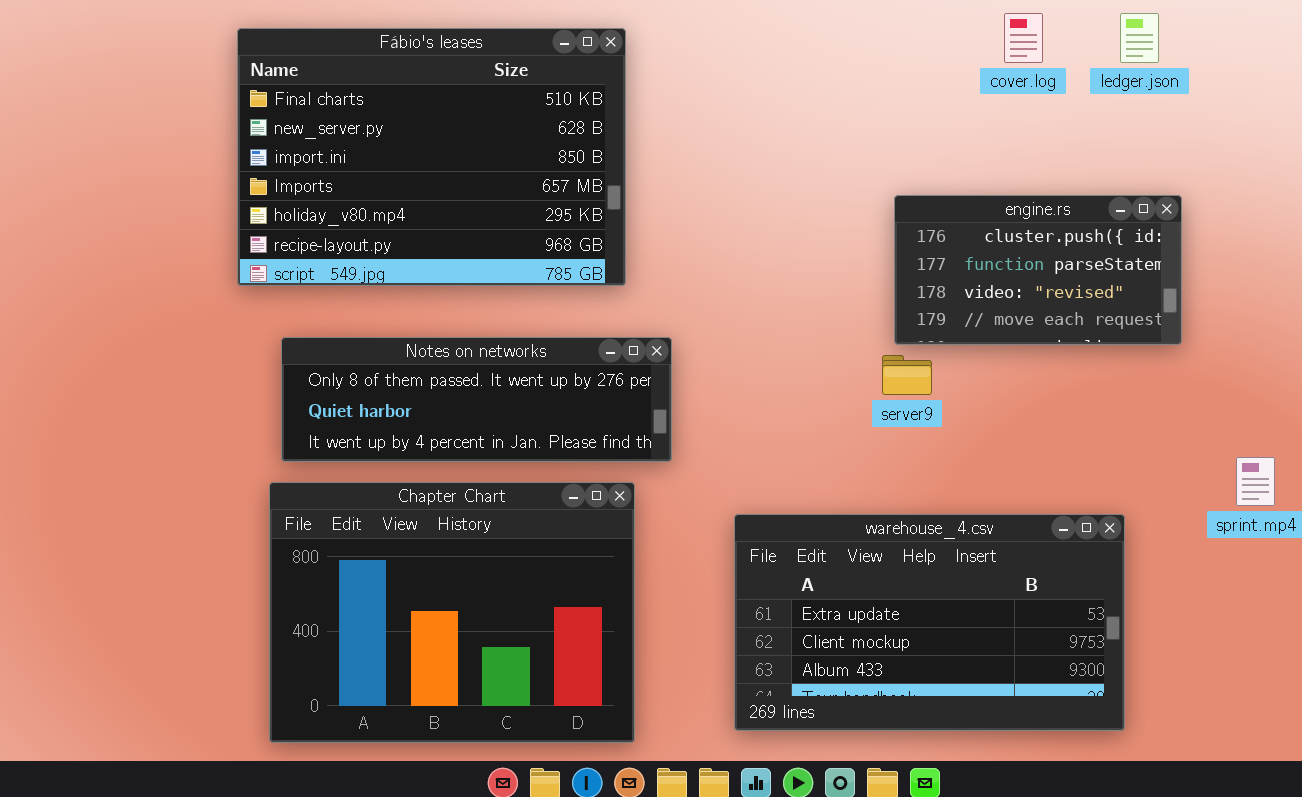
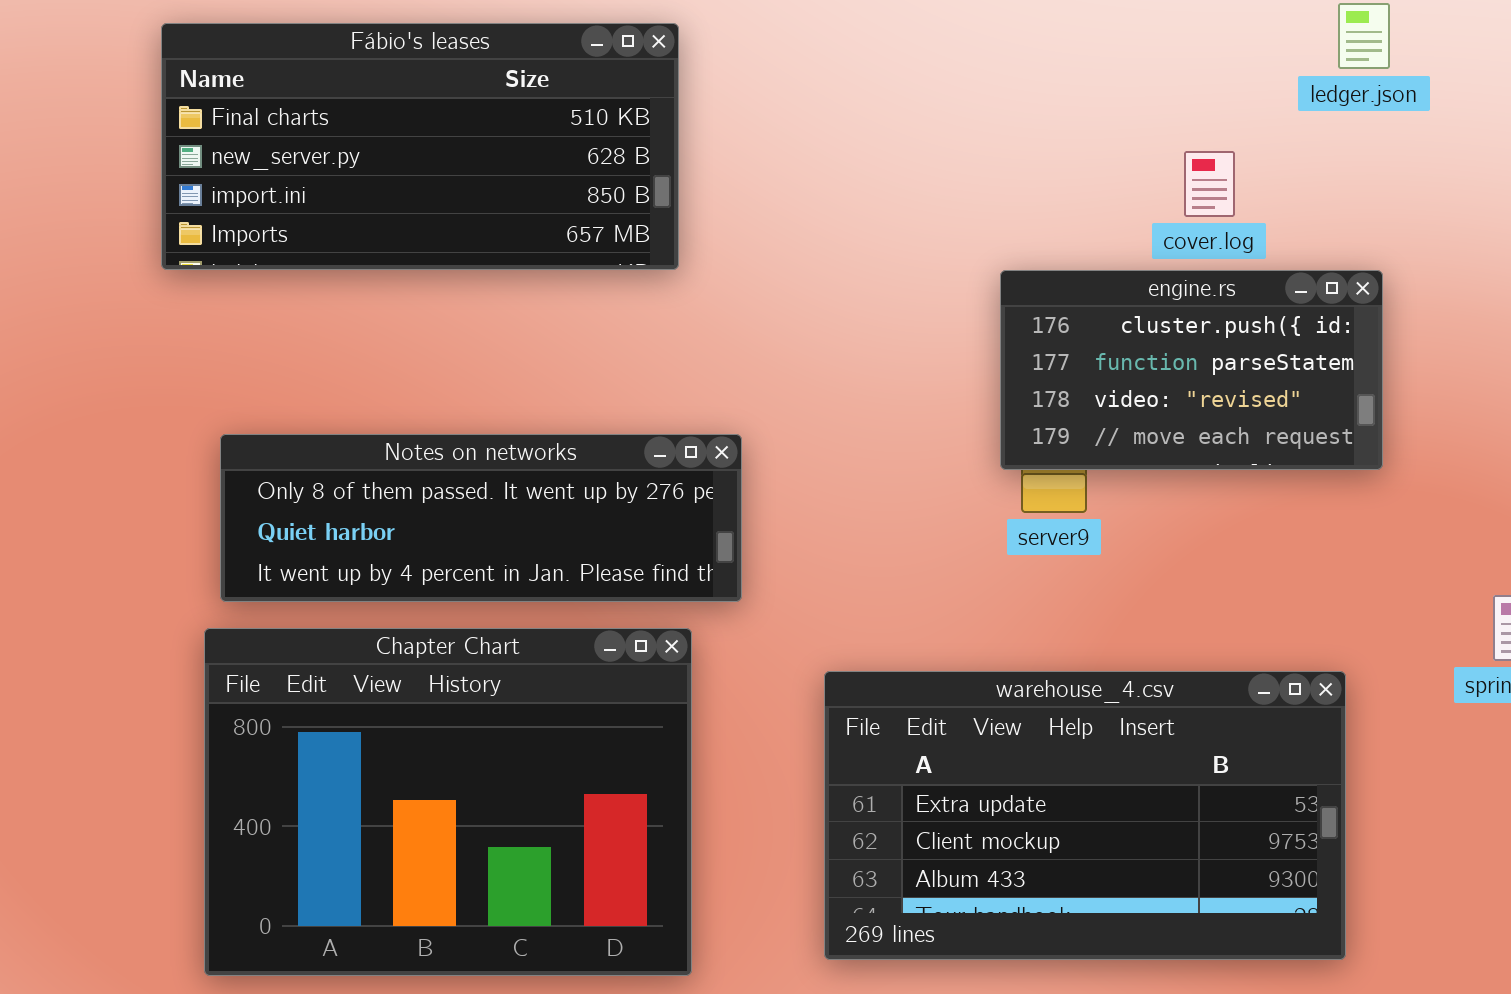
cover.log: [1004,13,1043,63] -> [1184,151,1235,217], moved
Fábio's leases: [237,28,626,286] -> [161,23,679,270], resized
engine.rs: [894,195,1182,345] -> [1000,270,1383,470], moved

